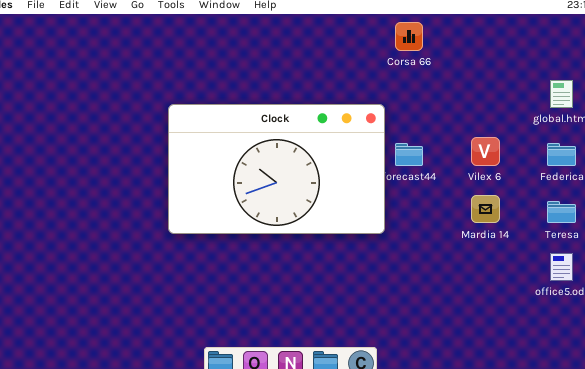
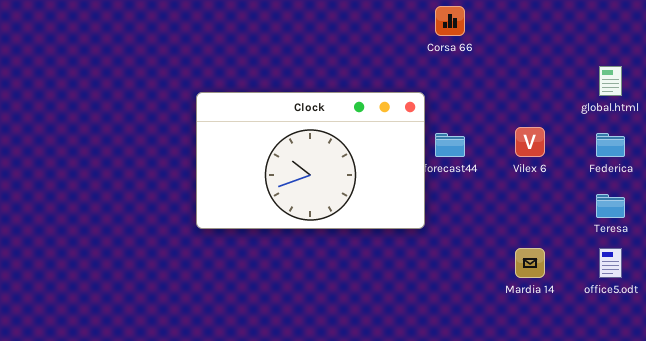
Mardia 14: [471,195,500,223] -> [515,248,545,278], moved

